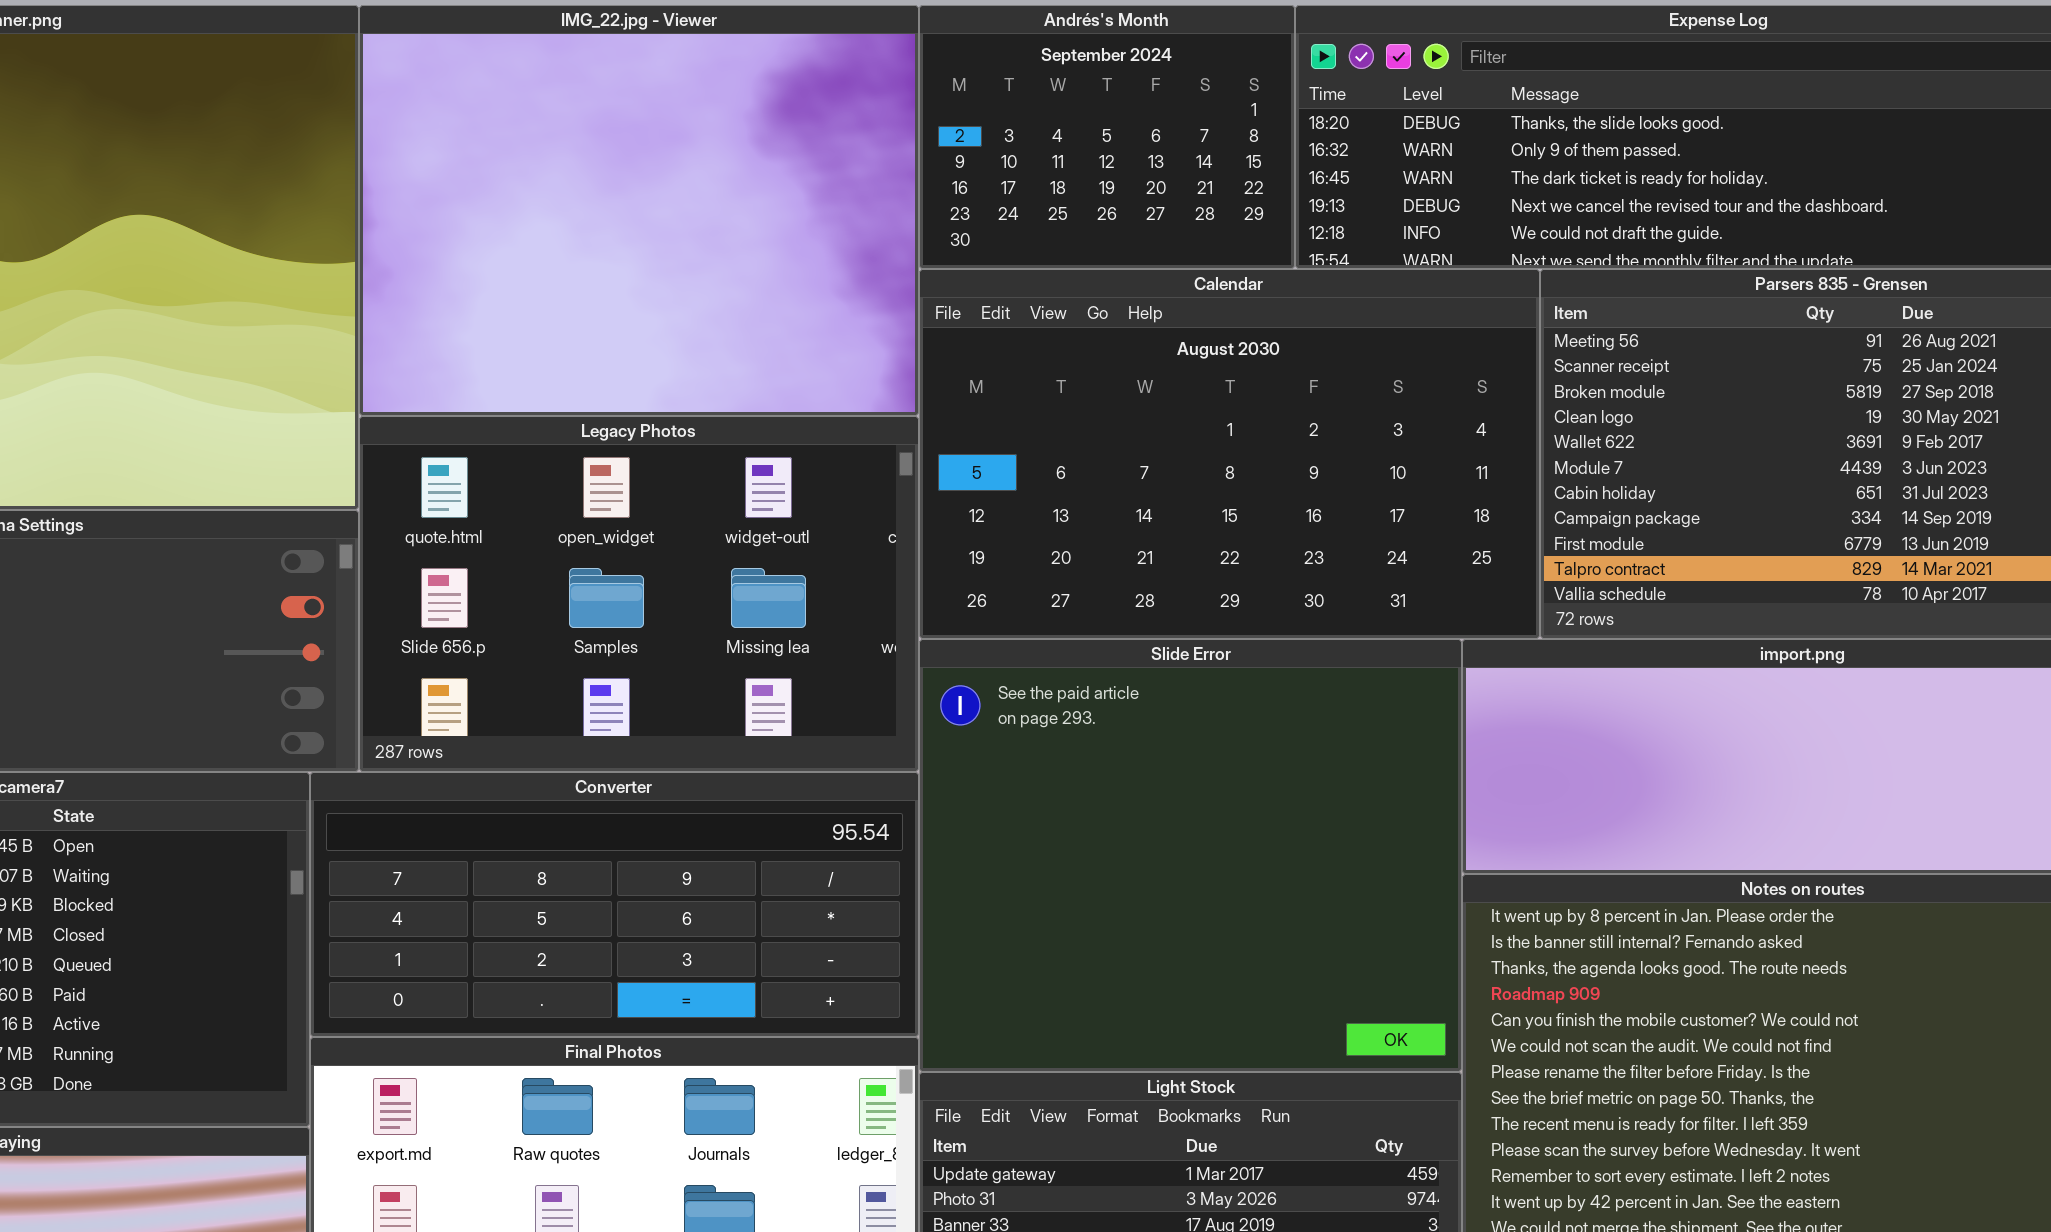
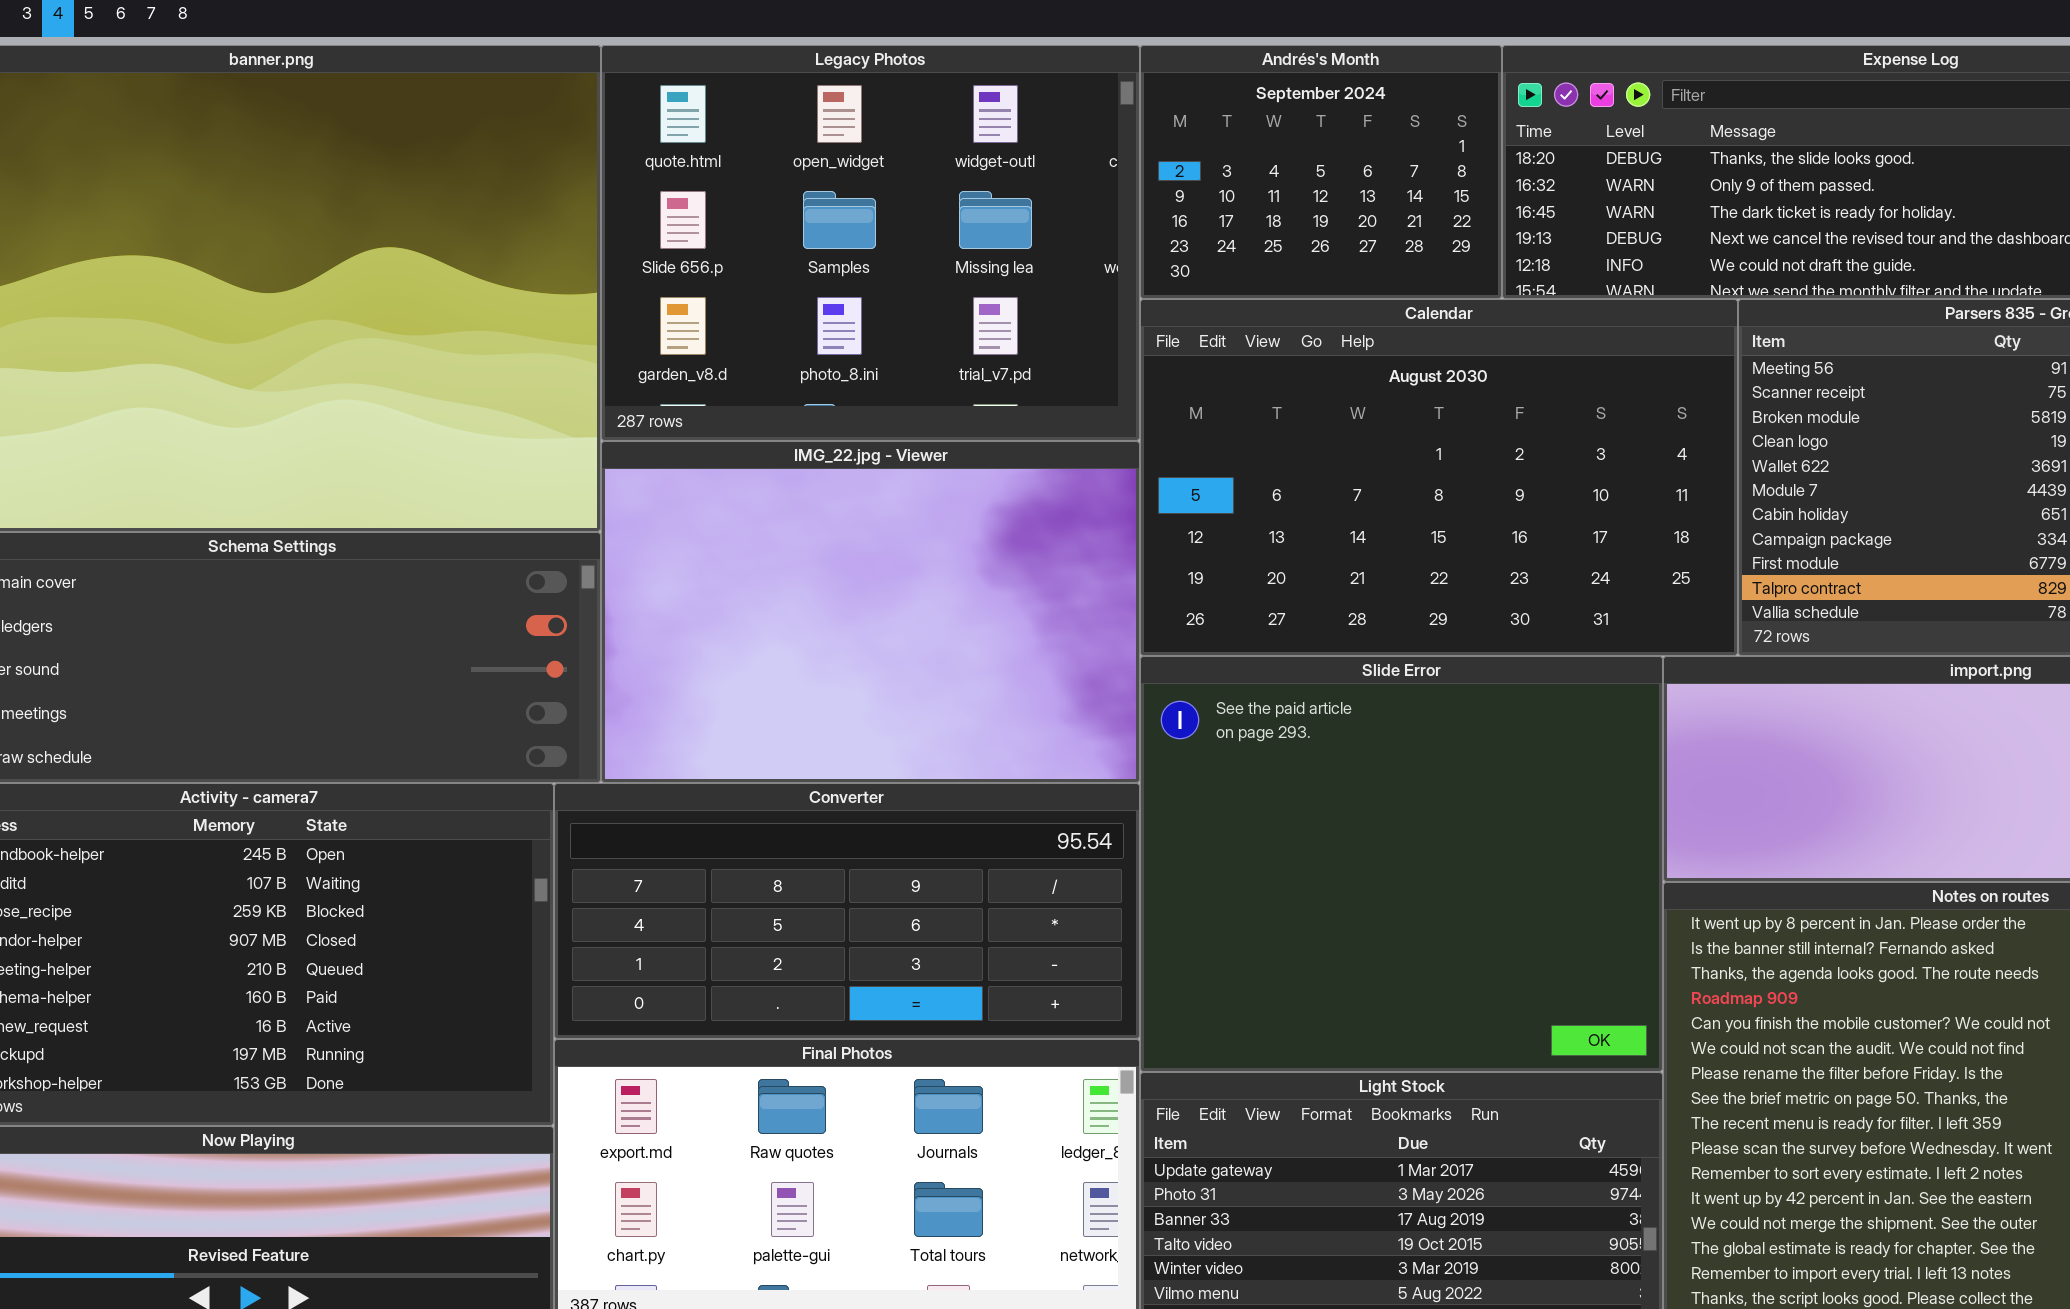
IMG_22.jpg - Viewer: [359,5,919,416] -> [601,441,1140,783], moved, resized
Legacy Photos: [359,416,919,772] -> [601,45,1140,441], moved, resized

